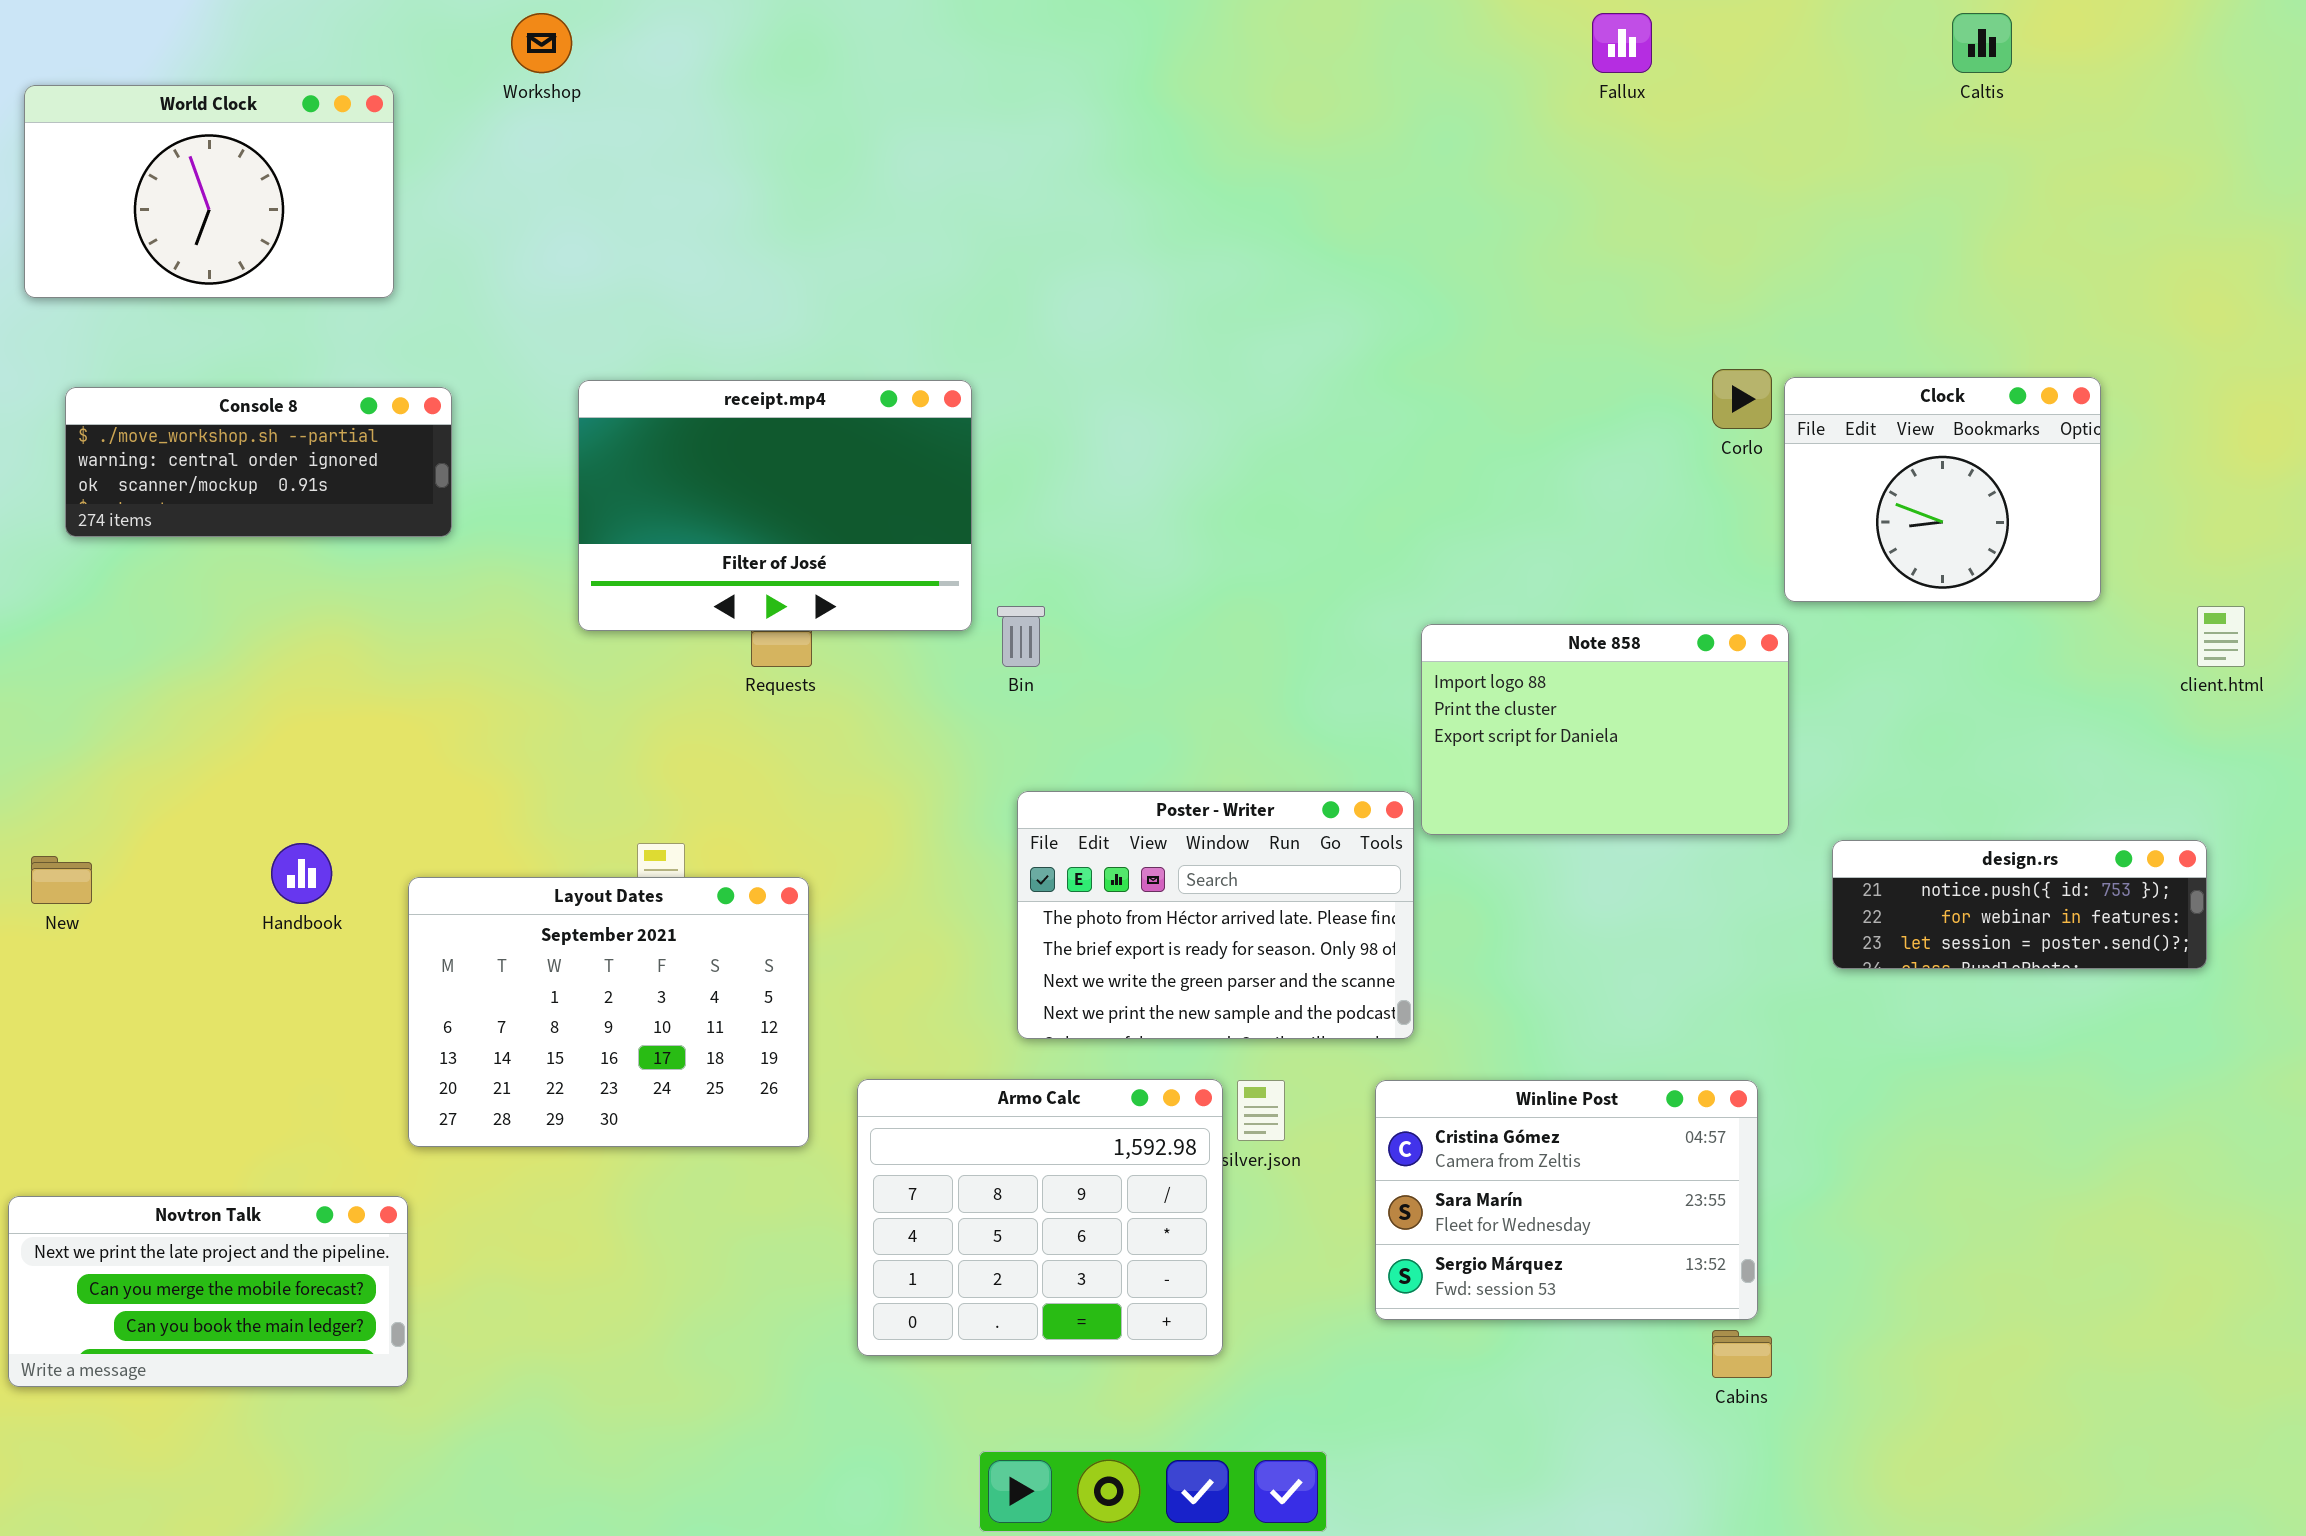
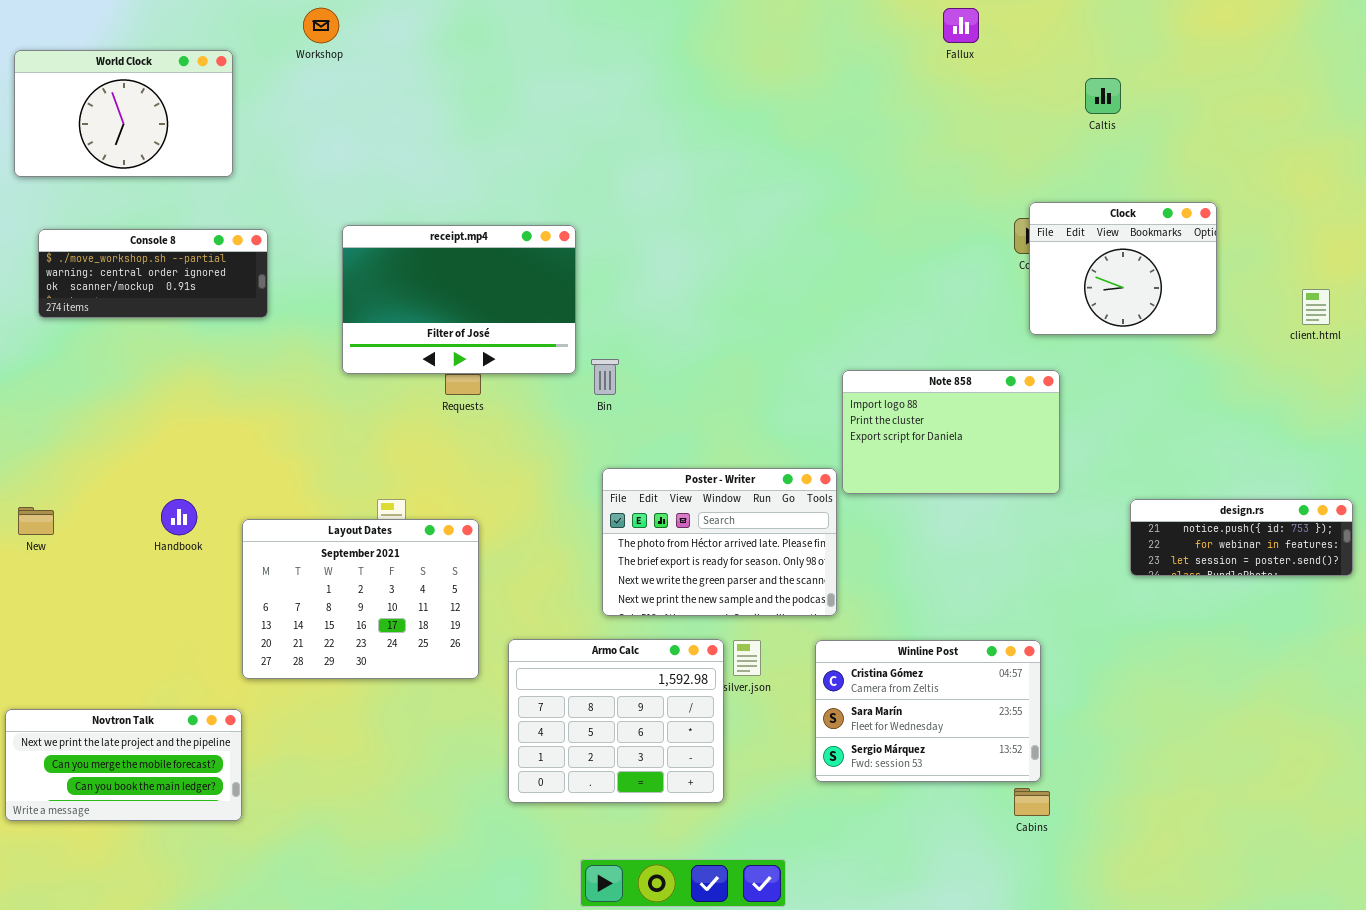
Caltis: [1952,13,2012,73] -> [1085,78,1121,114], moved
Clock: [1784,377,2101,602] -> [1029,202,1217,335], moved
client.html: [2197,606,2245,667] -> [1302,289,1330,325], moved
design.rs: [1832,840,2207,969] -> [1130,499,1353,576], moved

